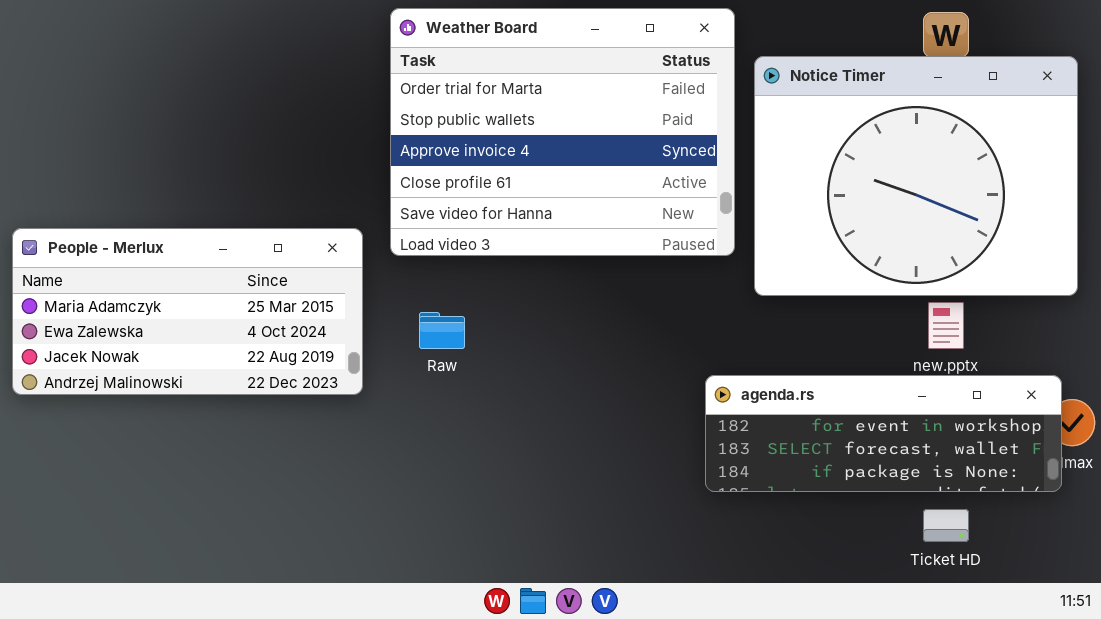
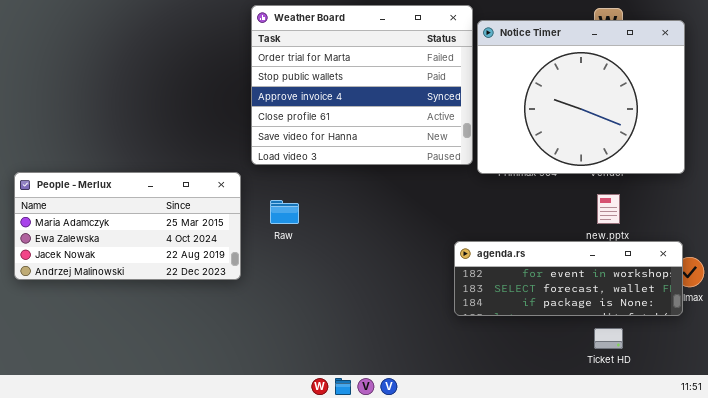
Notice Timer: [754,56,1078,296] -> [477,20,685,174], moved
People - Merlux: [12,228,363,395] -> [14,172,241,280], moved

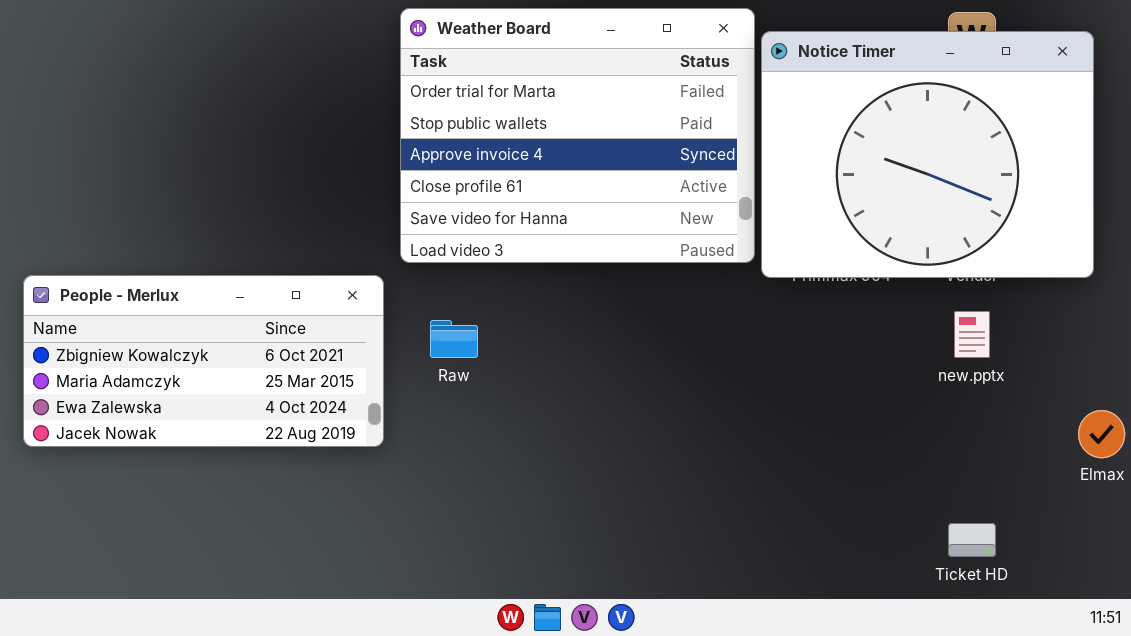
People - Merlux: [14,172,241,280] -> [23,275,384,447], scrolled up 1 row
agenda.rs: [454,241,683,316] -> none, closed

